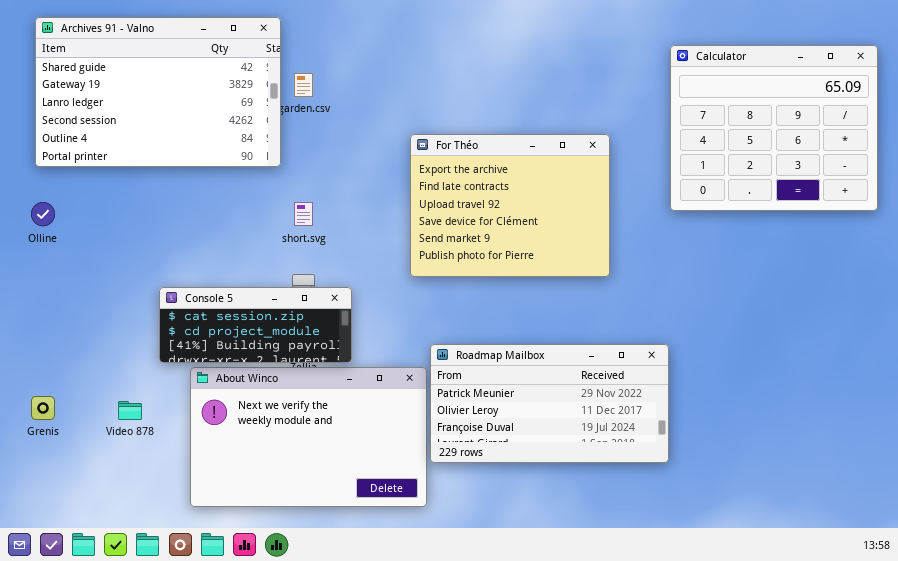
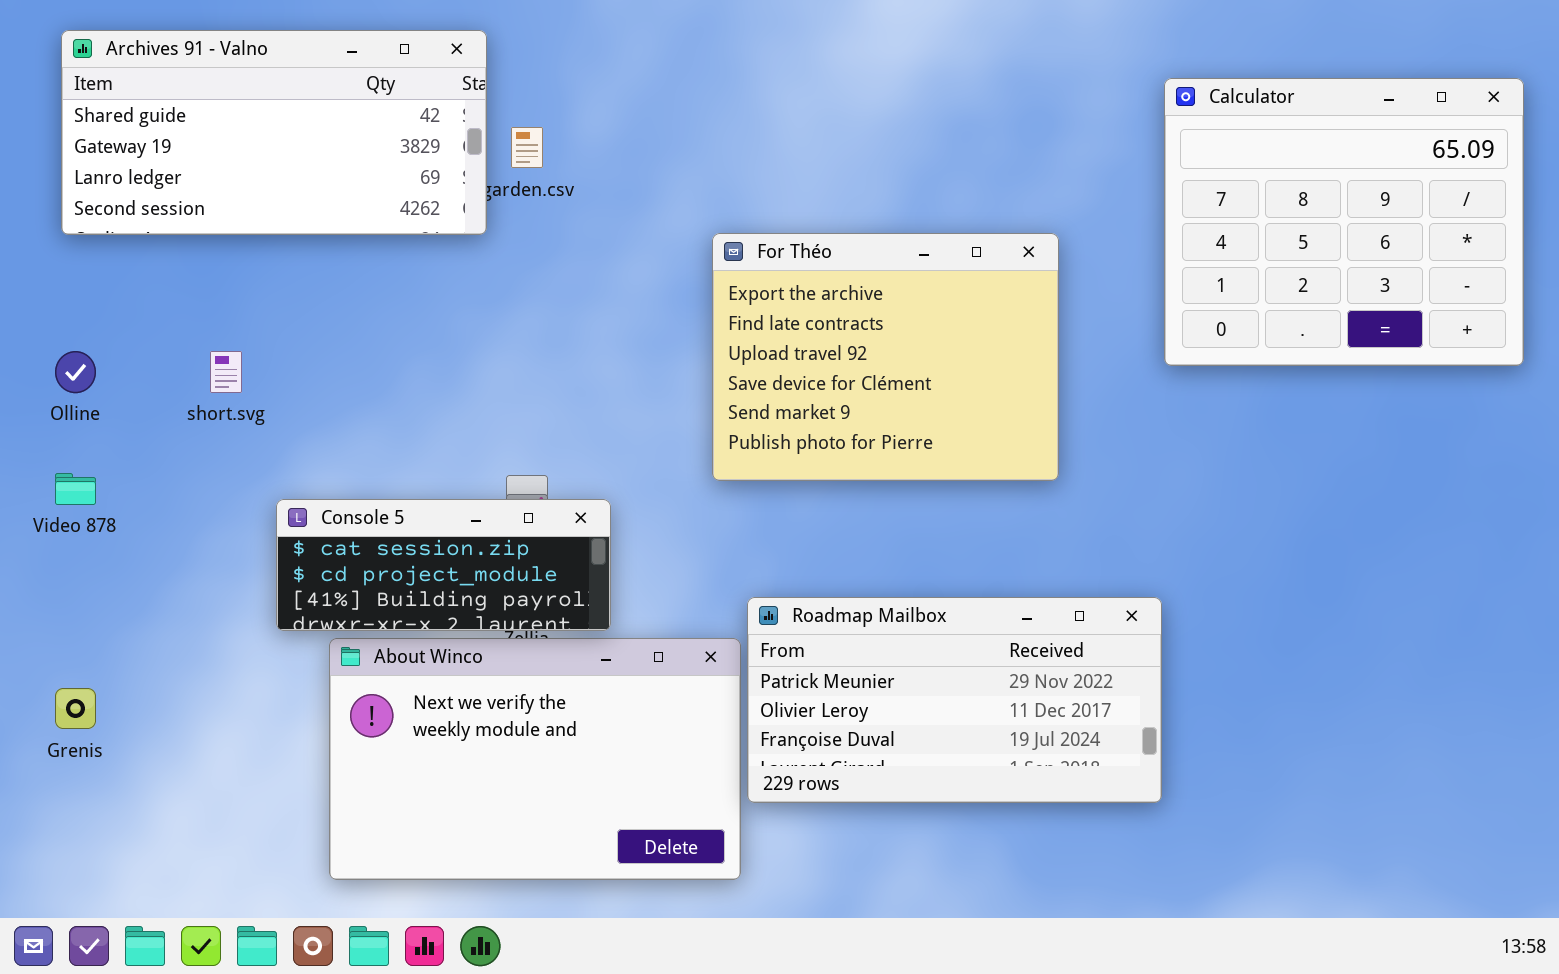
Archives 91 - Valno: [35,17,281,167] -> [61,30,487,235], resized
short.svg: [294,202,313,226] -> [210,351,242,393], moved
Video 878: [118,401,142,420] -> [55,473,96,505], moved

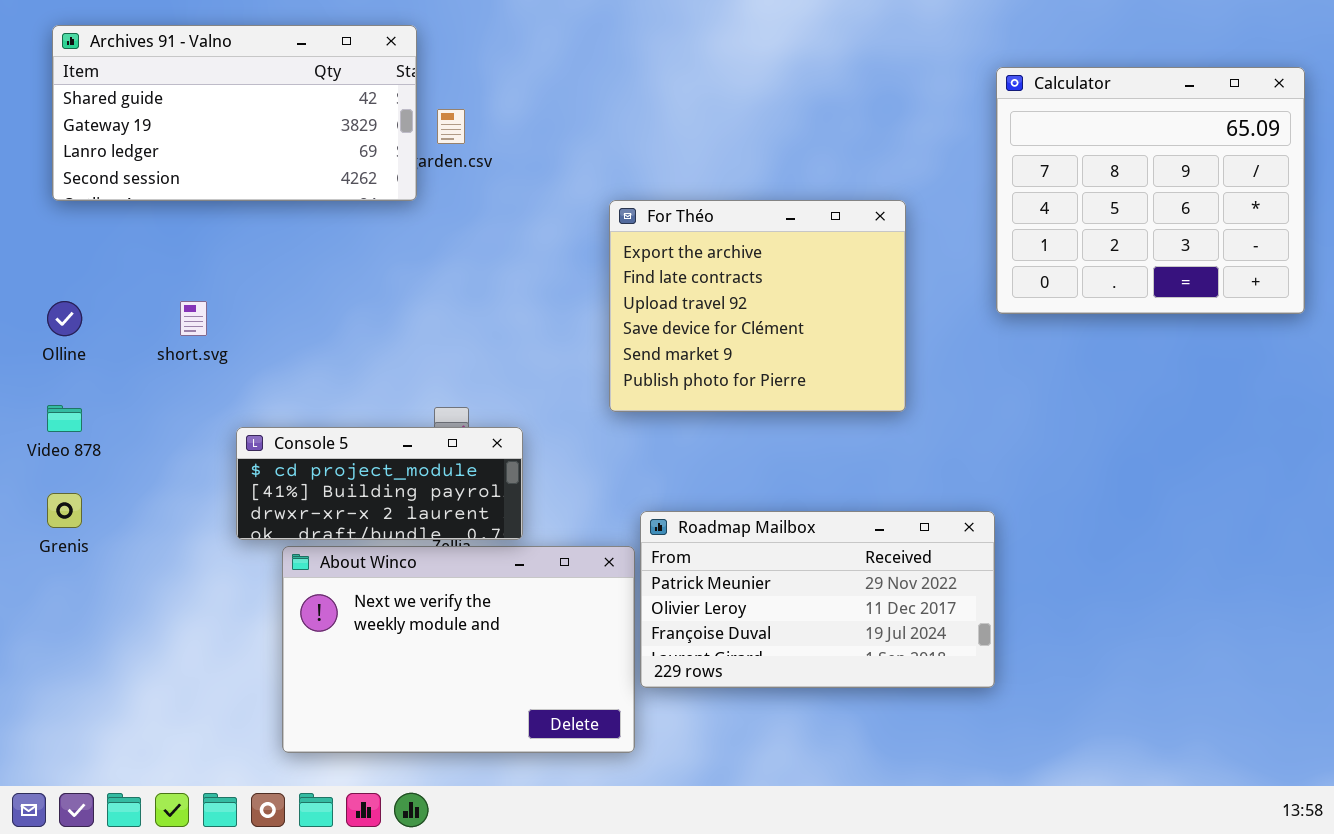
Console 5: [276,499,611,631] -> [236,427,523,540], scrolled down 1 row
Grenis: [55,688,96,729] -> [47,493,82,528], moved

